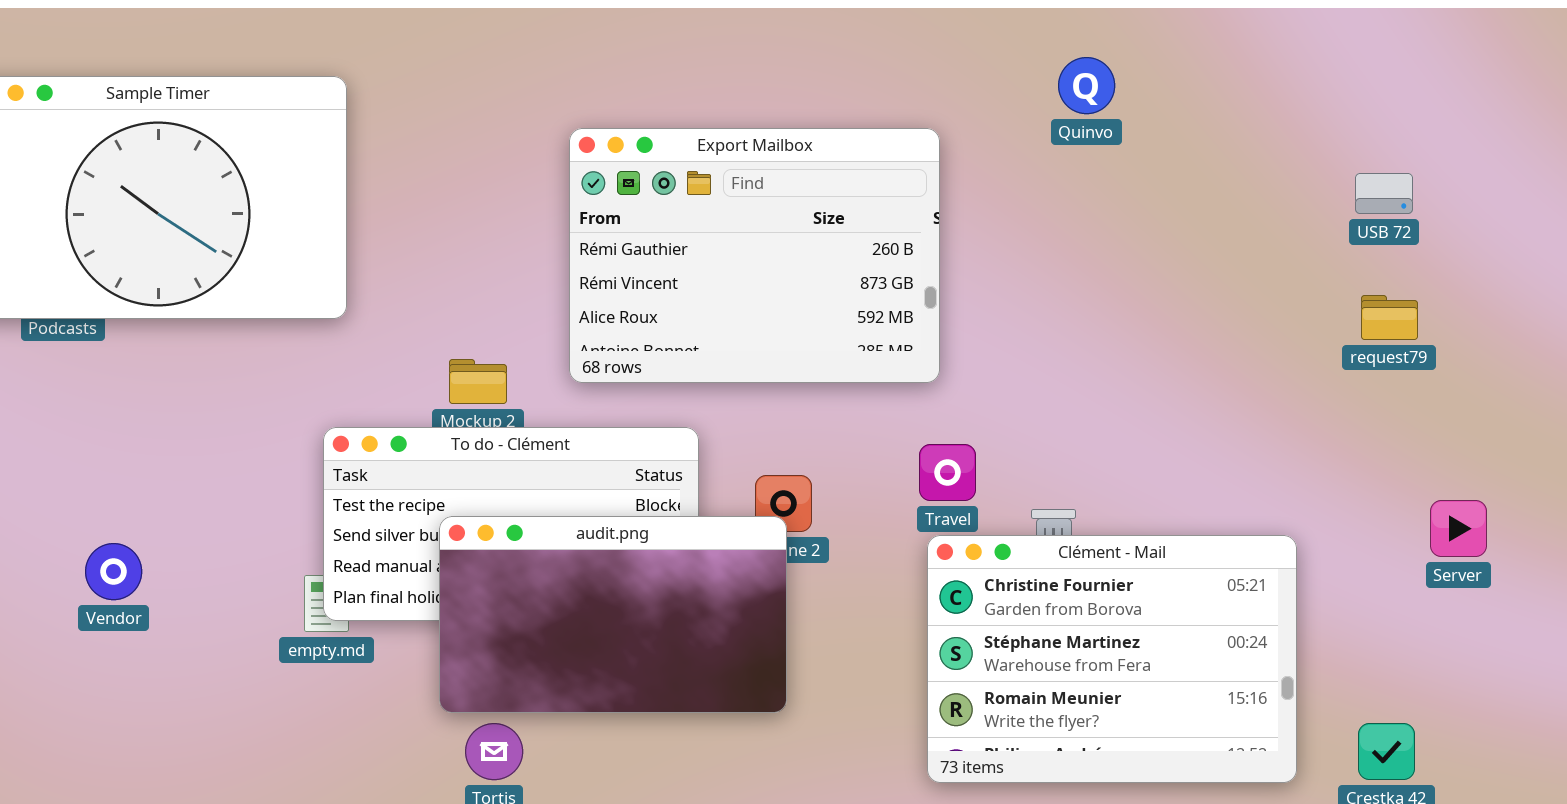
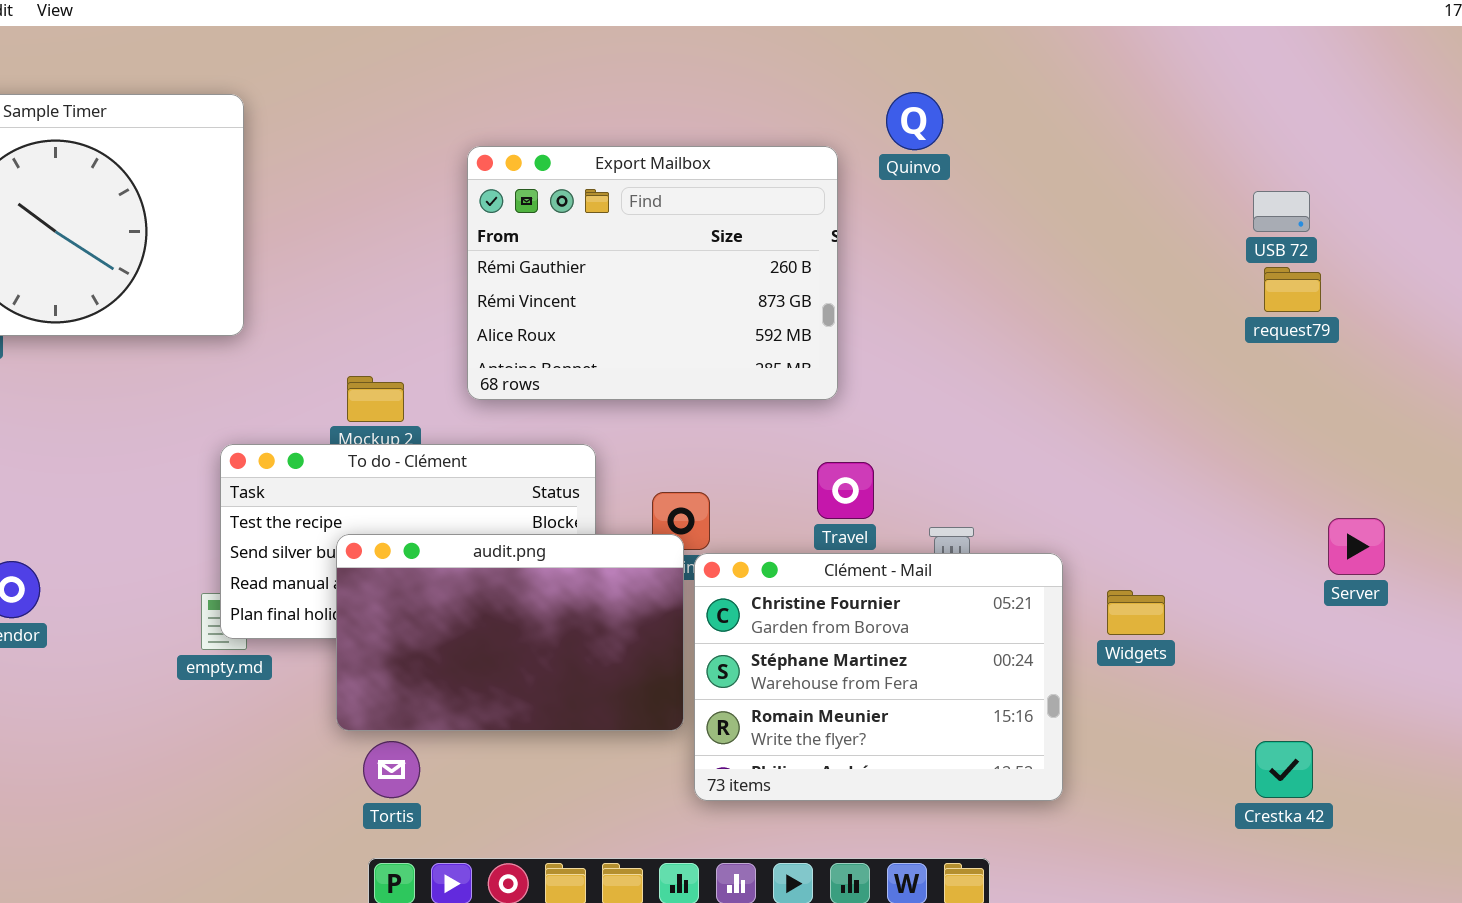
Quinvo: [1058,57,1115,114] -> [886,92,943,150], moved
request79: [1361,295,1418,340] -> [1264,267,1321,312], moved
Clément - Mail: [927,535,1297,783] -> [694,553,1063,801], moved

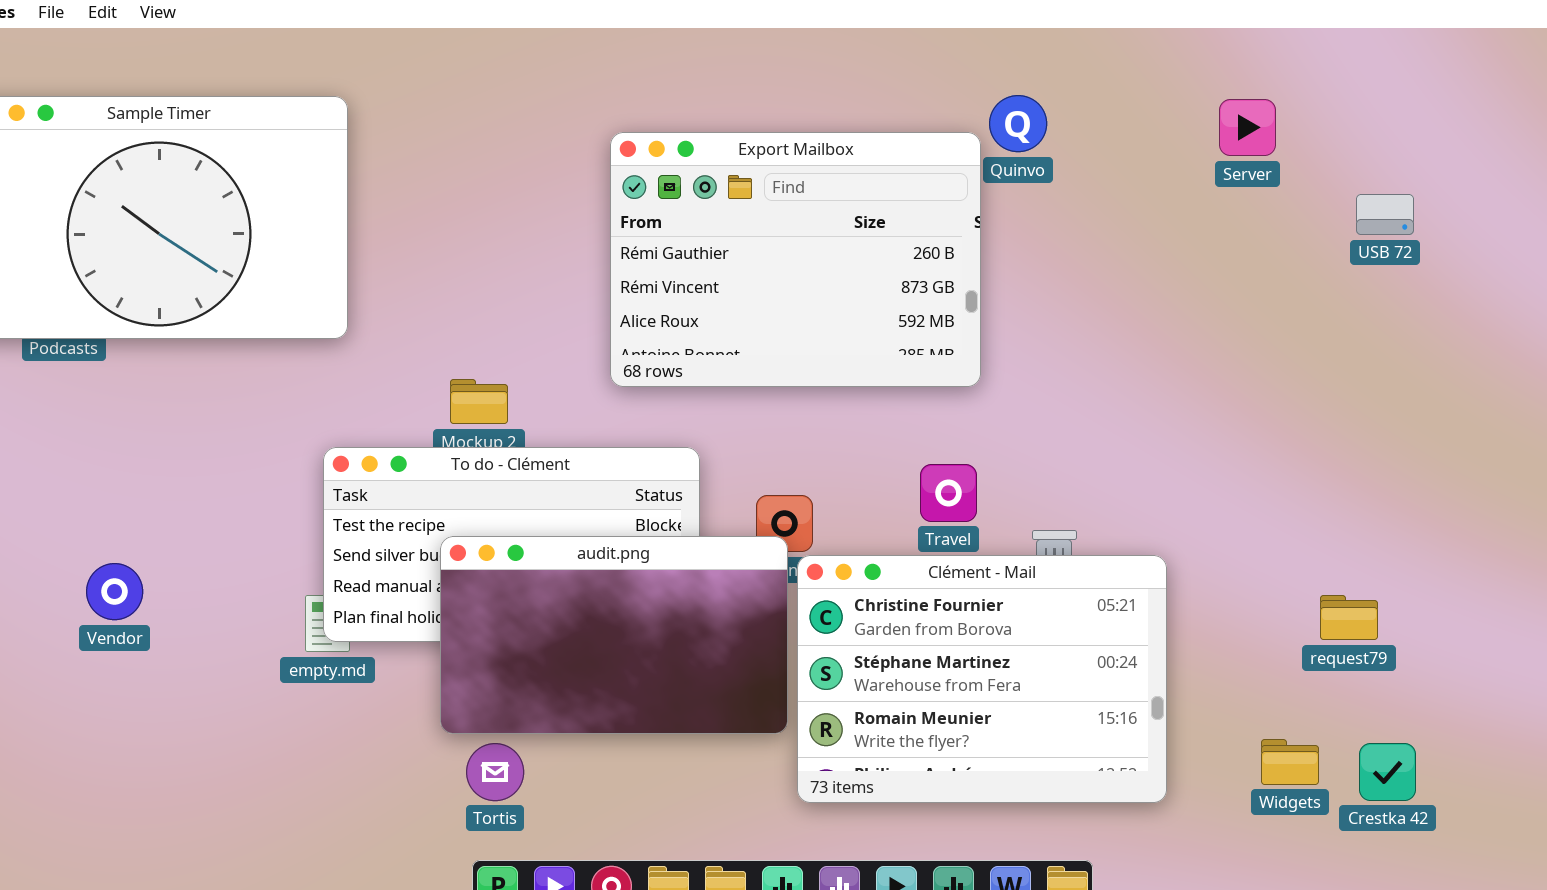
Export Mailbox: [467,146,838,400] -> [610,132,981,387], moved
request79: [1264,267,1321,312] -> [1320,595,1378,640], moved
Server: [1328,518,1385,575] -> [1219,99,1276,156], moved
Widgets: [1107,590,1165,635] -> [1261,739,1319,785], moved

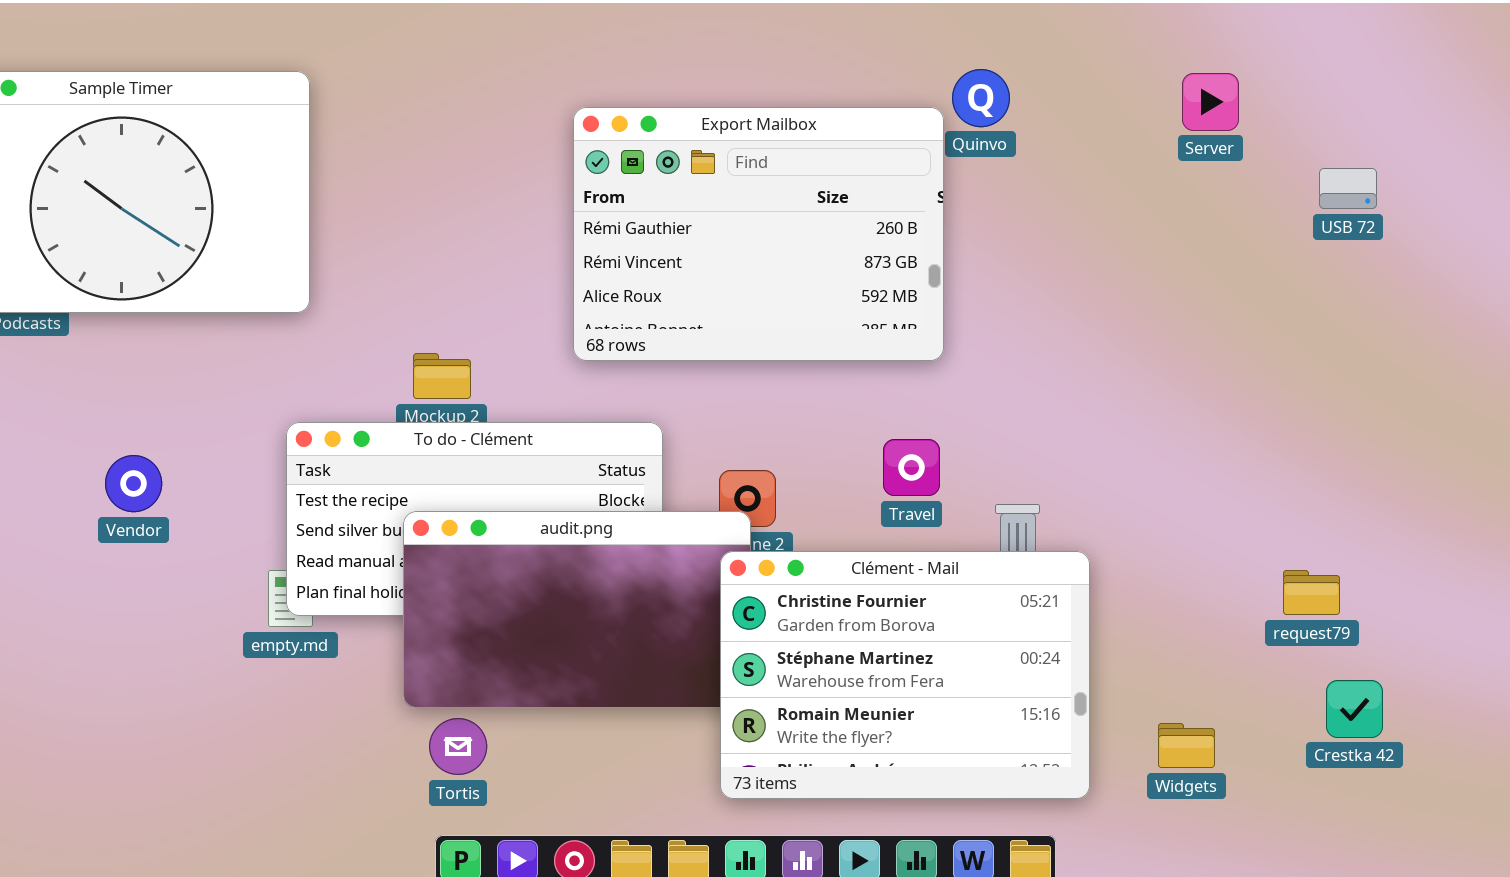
Clément - Mail: [797,555,1167,803] -> [720,551,1090,799], moved
Vendor: [86,563,143,620] -> [105,455,162,512], moved
Widgets: [1261,739,1319,785] -> [1158,723,1215,768], moved
Crestka 42: [1359,743,1416,801] -> [1326,680,1383,738], moved

